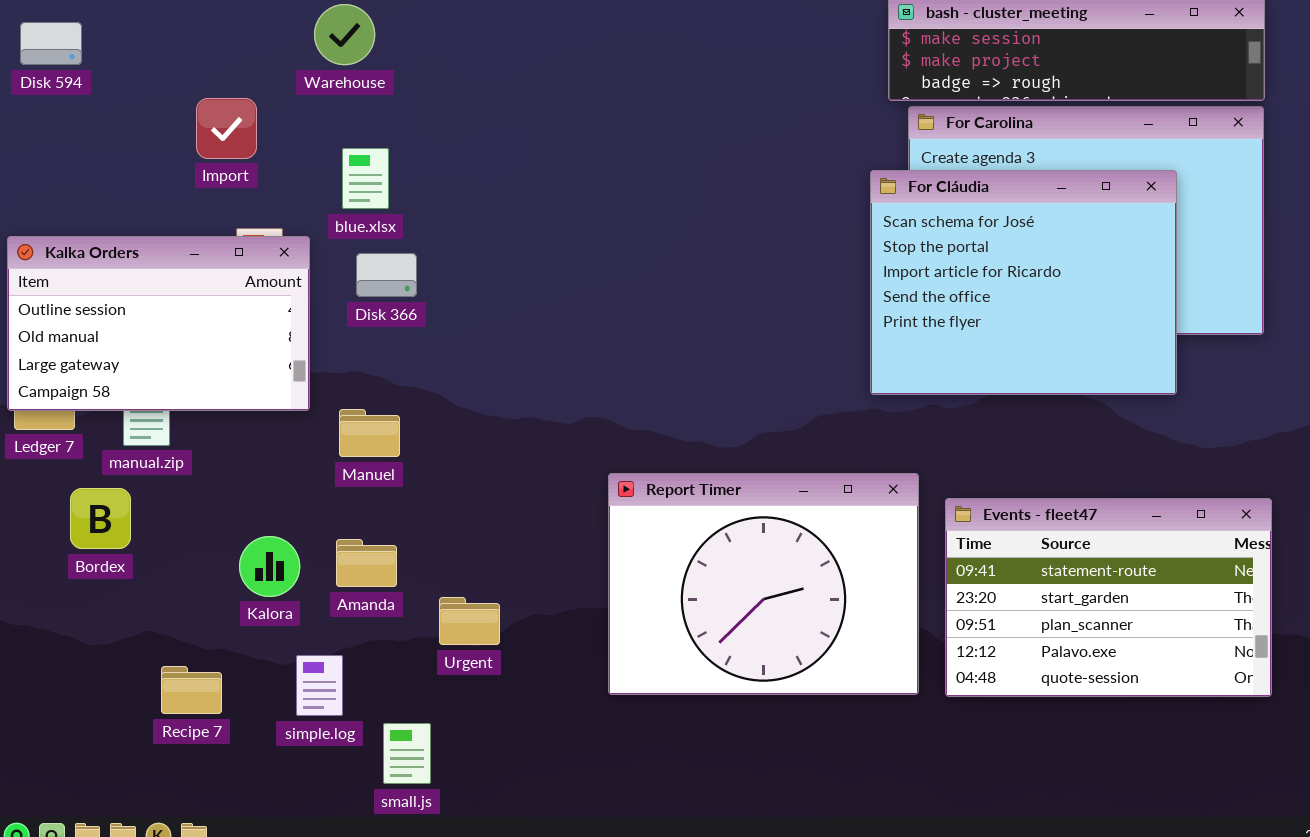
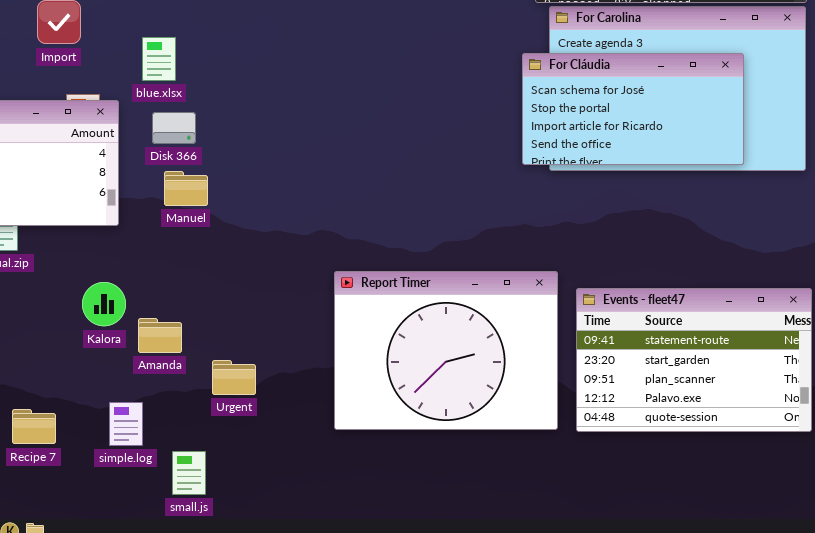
For Cláudia: [870,170,1177,395] -> [522,53,744,165], resized
Manuel: [339,409,400,457] -> [164,171,208,206], moved
Kalora: [239,536,300,597] -> [82,282,126,326], moved

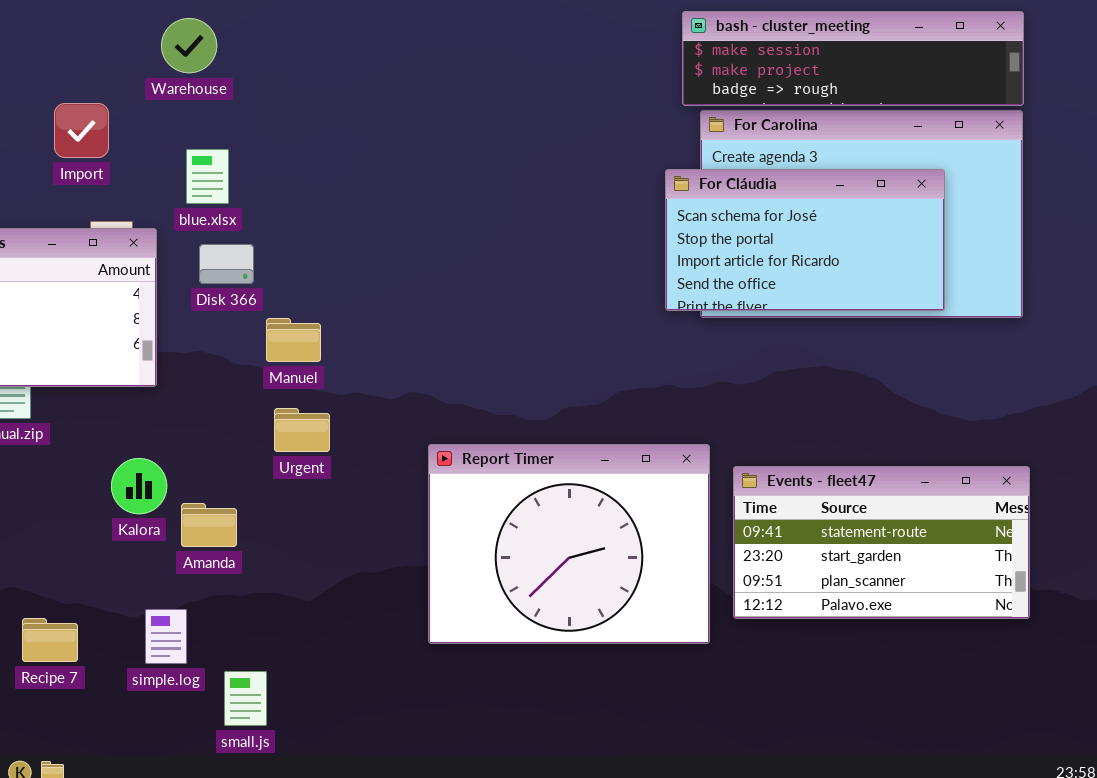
Manuel: [164,171,208,206] -> [266,318,321,362], moved
Events - fleet47: [576,288,812,432] -> [733,466,1030,619], resized
Urgent: [212,360,256,395] -> [274,408,330,452], moved

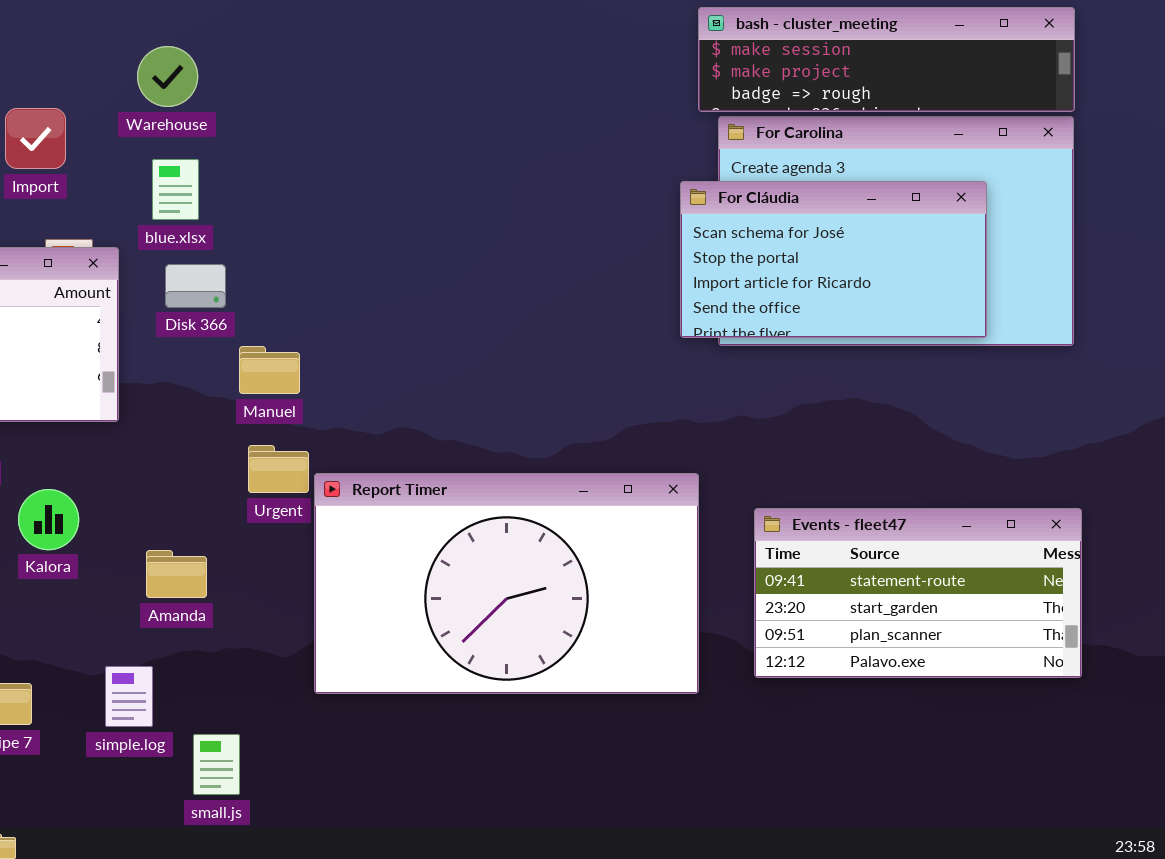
Warehouse: [161,18,217,73] -> [137,46,198,107], moved
Report Timer: [428,444,710,644] -> [314,473,699,694], moved, resized
Kalora: [111,458,167,514] -> [18,489,79,550], moved

